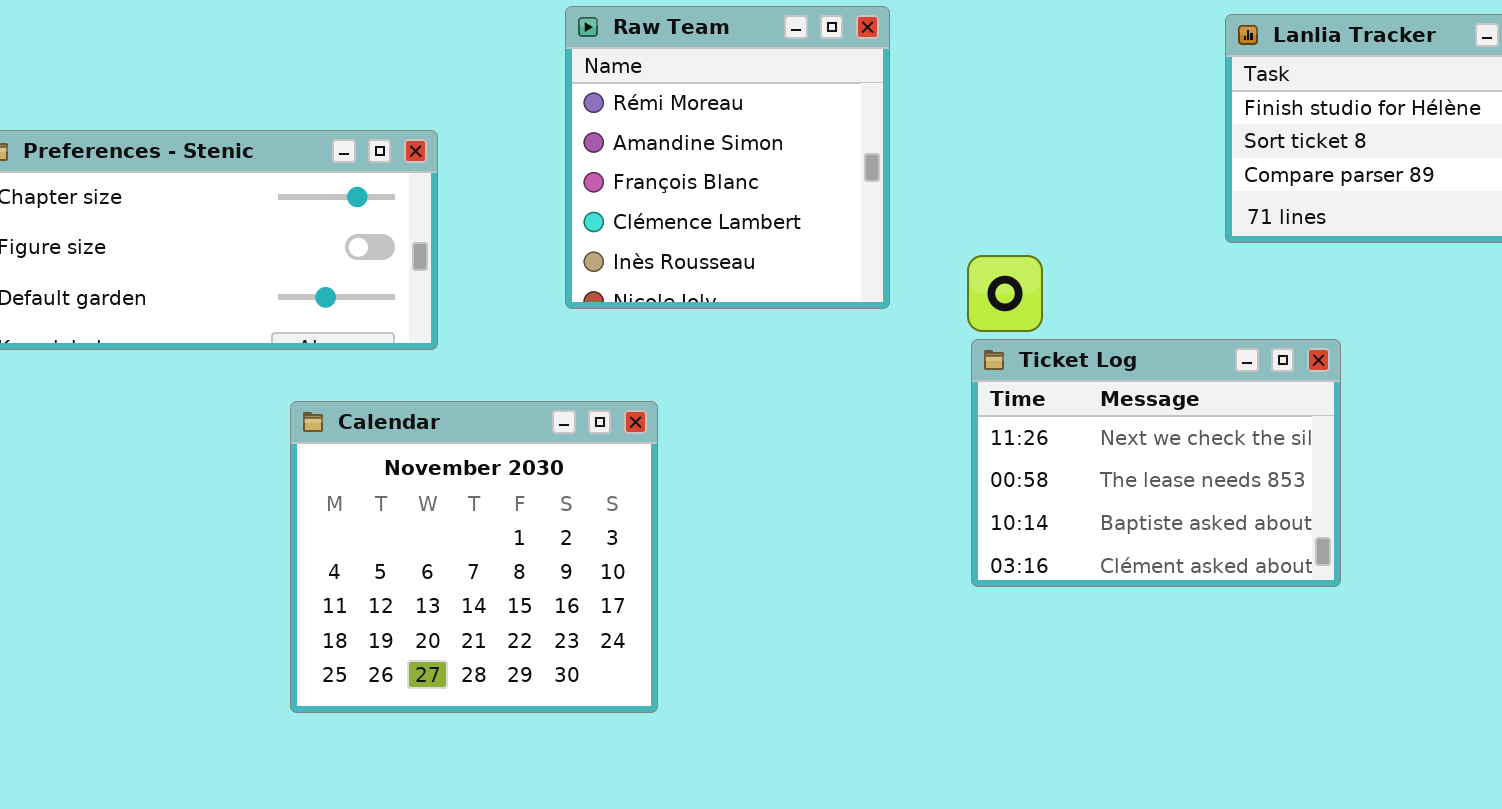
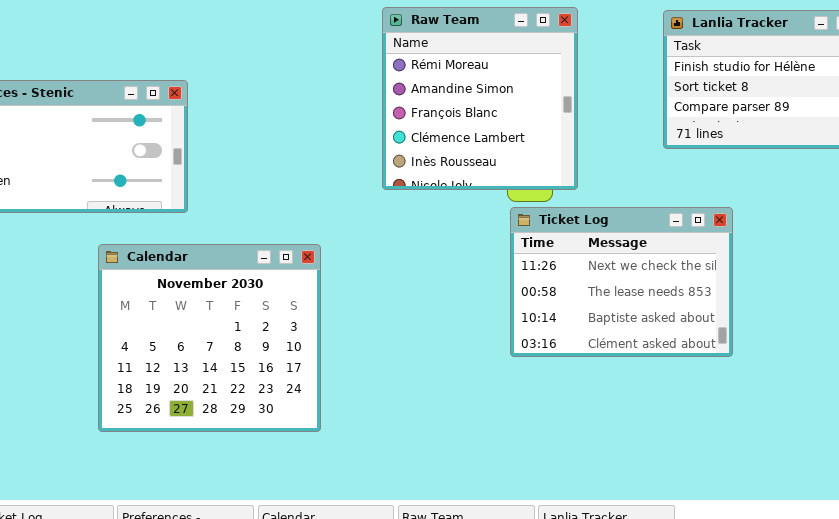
Raw Team: [565,6,890,309] -> [382,7,578,190], moved

